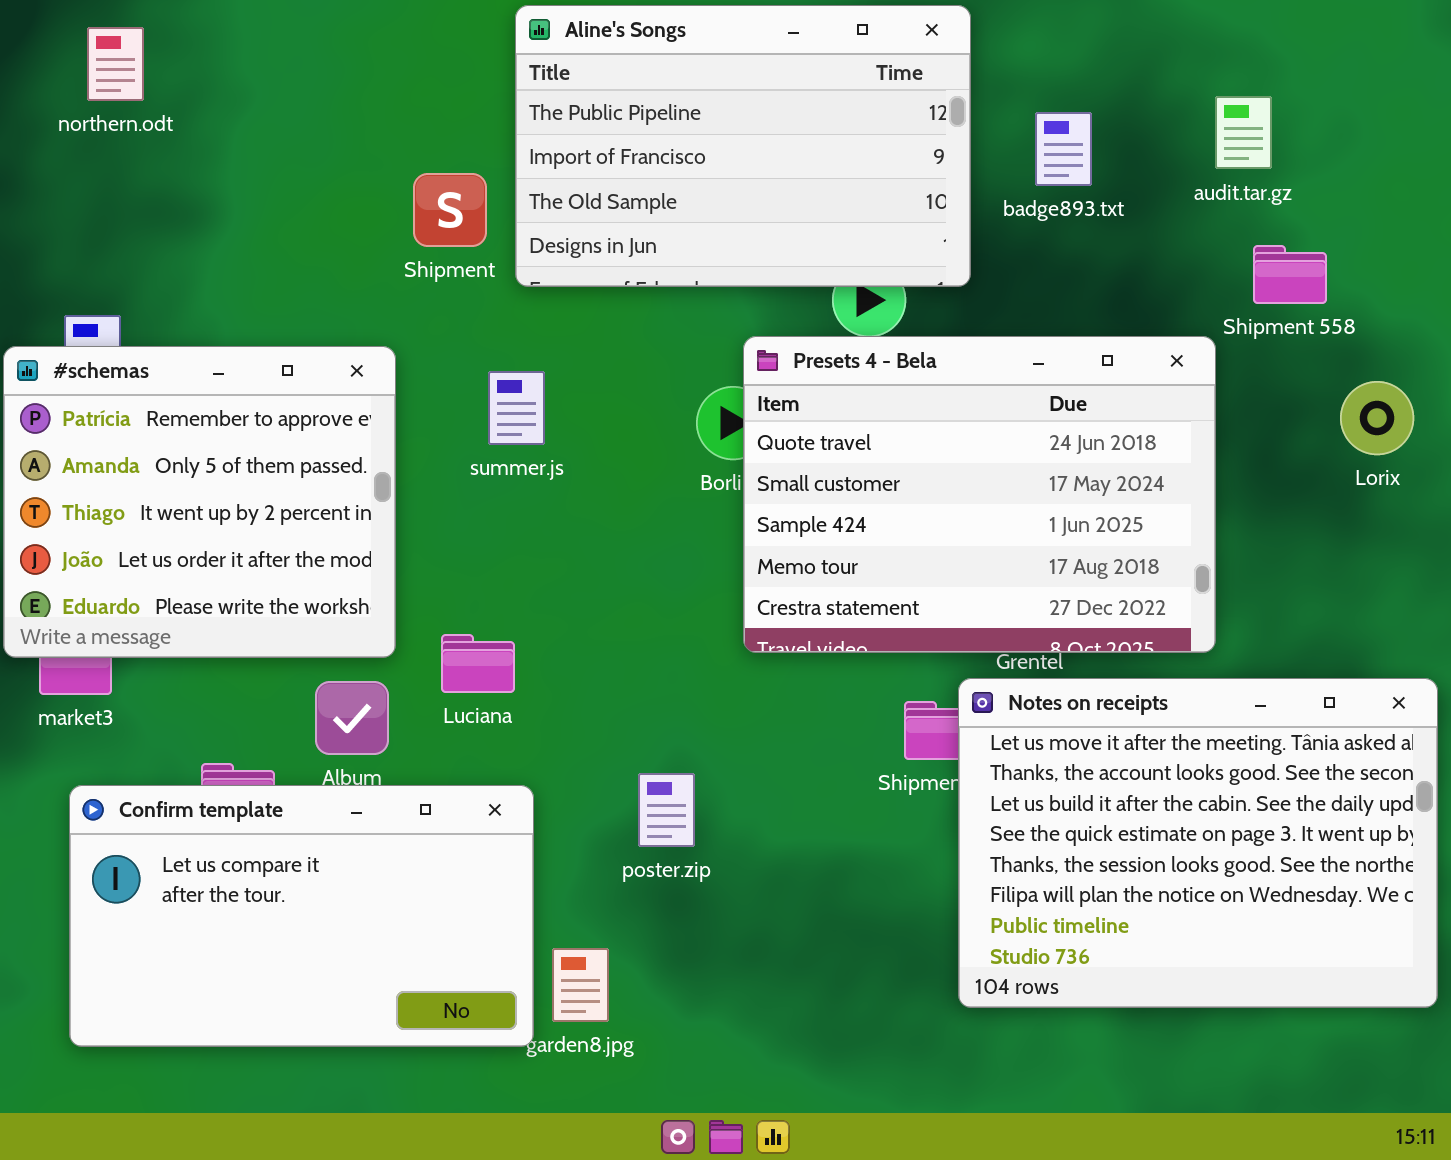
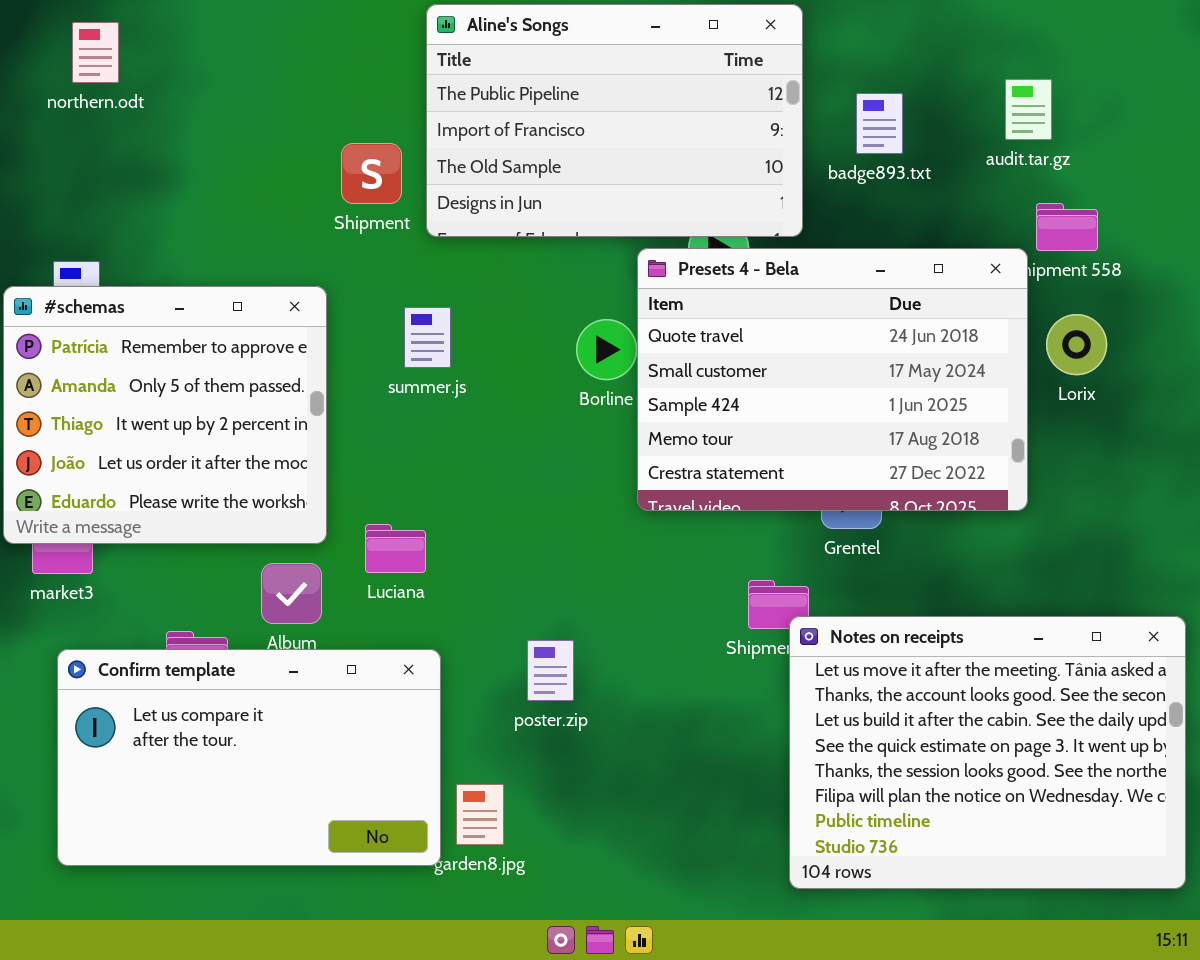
Presets 4 - Bela: [743,336,1216,653] -> [637,248,1028,511], moved
Lorix: [1340,381,1414,455] -> [1046,314,1107,375], moved
Notes on receipts: [958,678,1438,1008] -> [789,616,1186,889], moved

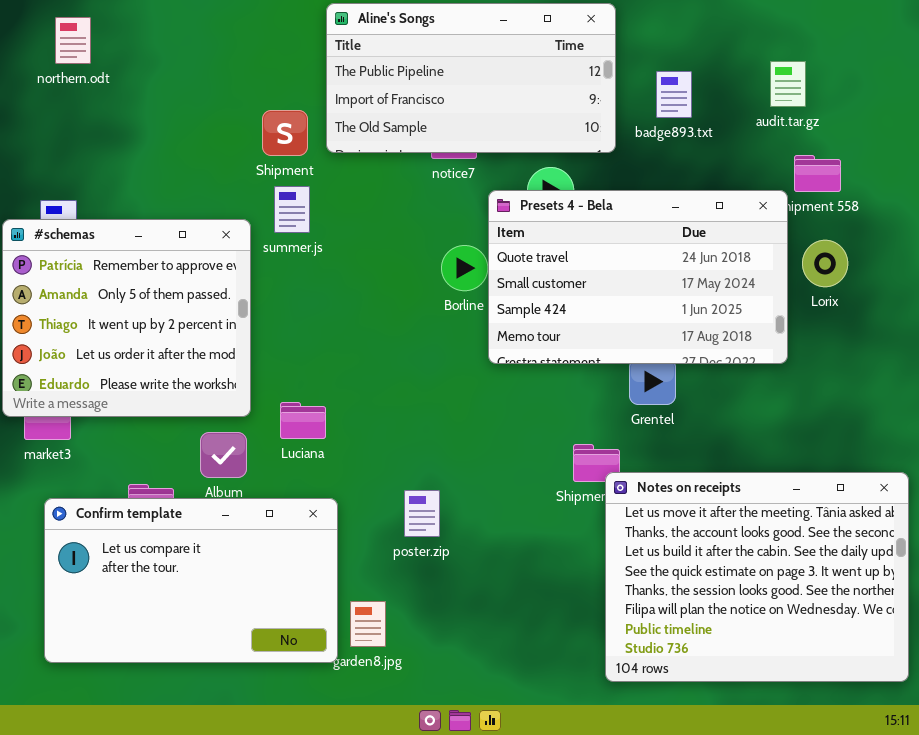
Aline's Songs: [426,4,803,237] -> [326,3,616,153], resized
Presets 4 - Bela: [637,248,1028,511] -> [488,190,788,364], resized
summer.js: [404,307,451,368] -> [274,186,310,233], moved

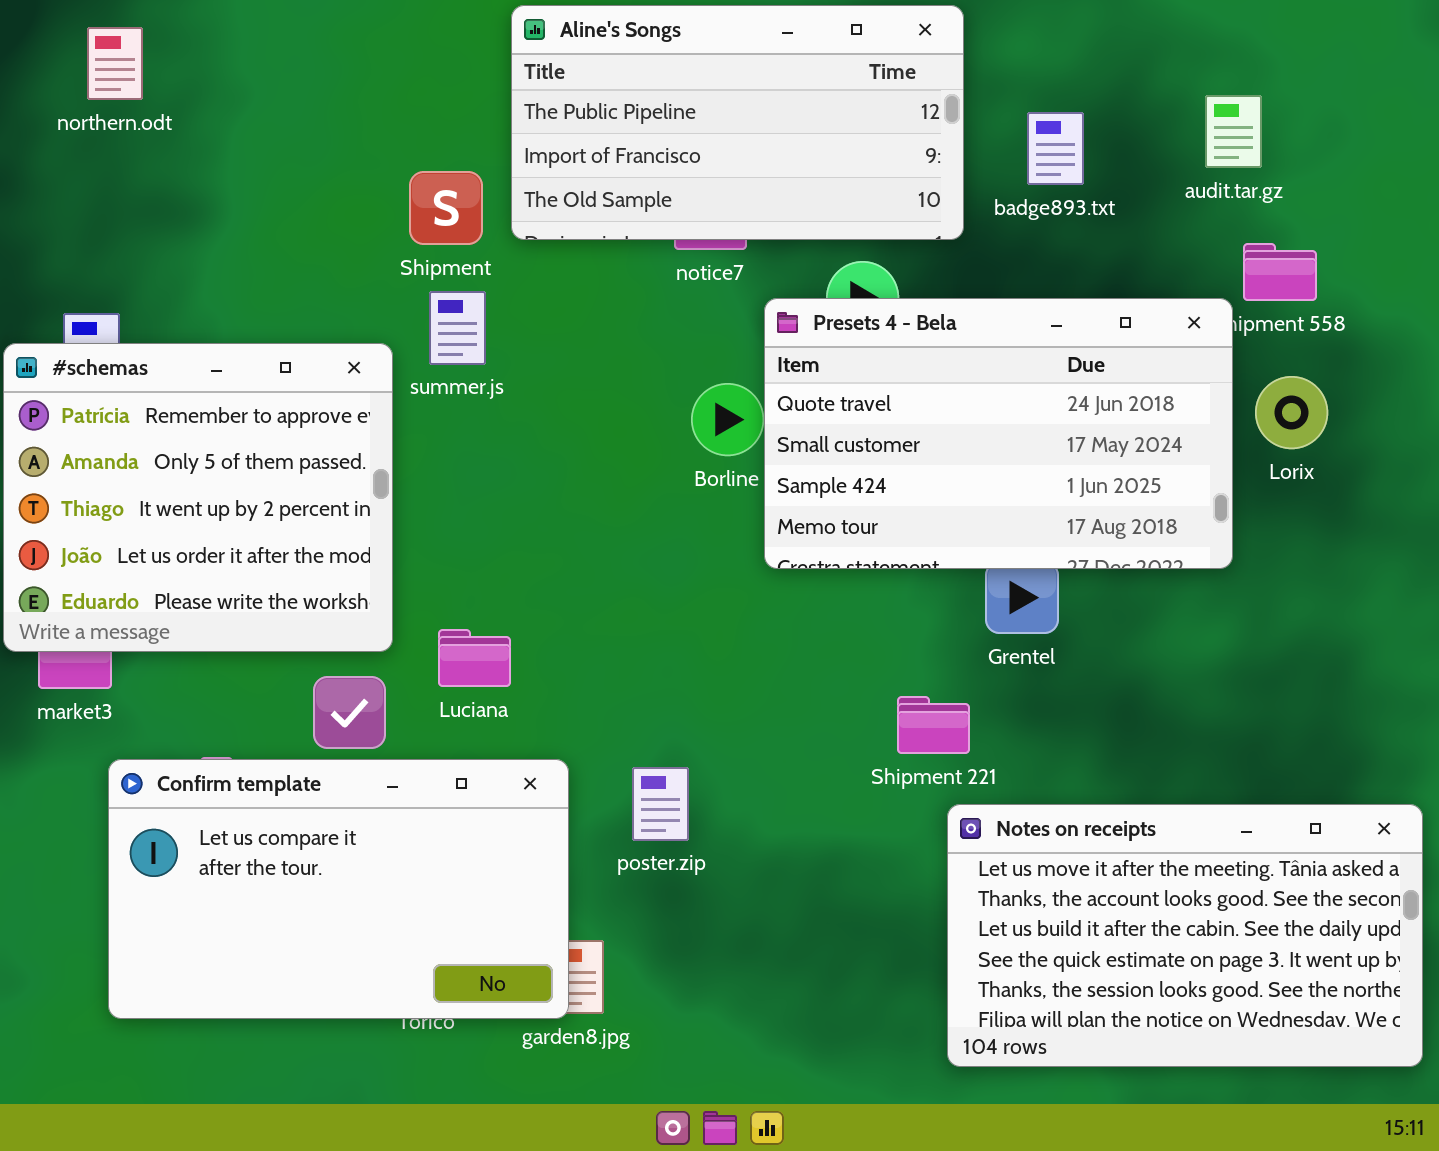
Notes on receipts: [605,472,909,682] -> [947,804,1423,1067], resized
Confirm template: [44,498,338,663] -> [108,759,569,1019], moved

